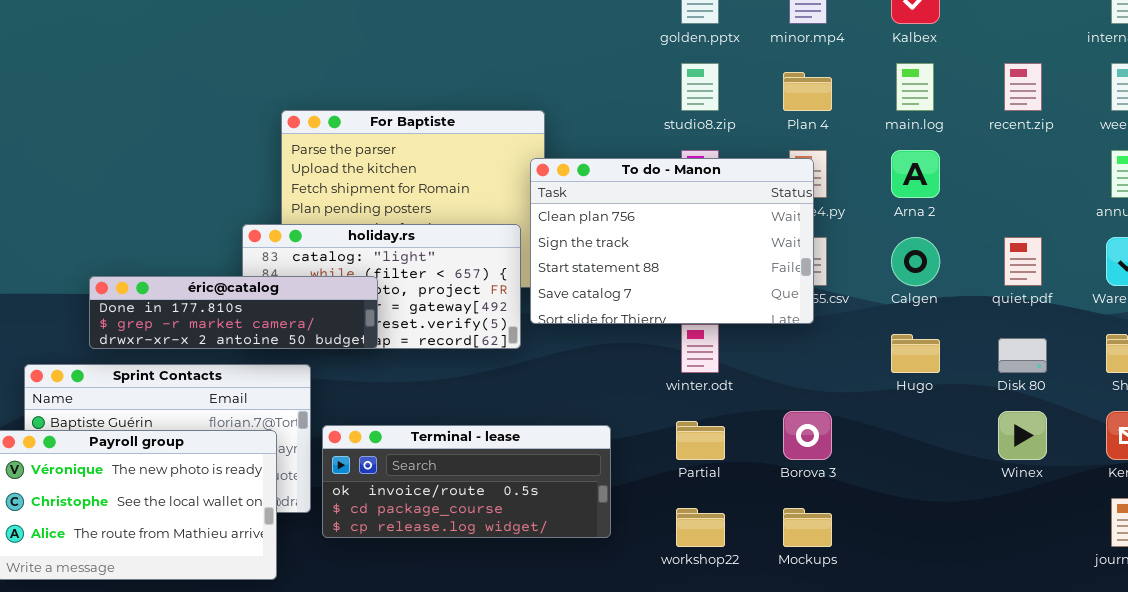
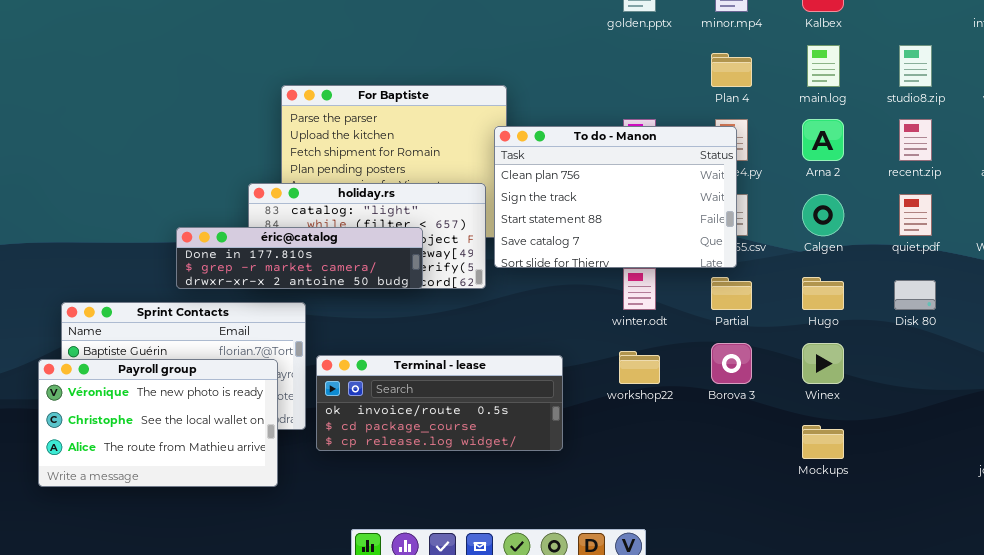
studio8.zip: [681,63,719,111] -> [899,45,932,87], moved
recent.zip: [1004,63,1042,111] -> [899,119,932,161], moved
éric@catalog: [89,276,378,349] -> [176,227,423,289], moved
Winex: [998,411,1047,460] -> [802,343,844,384], moved
Partial: [676,421,725,460] -> [711,277,752,310], moved
workshop22: [676,508,725,547] -> [619,351,660,384], moved
Mockups: [783,508,832,547] -> [802,425,844,459], moved

